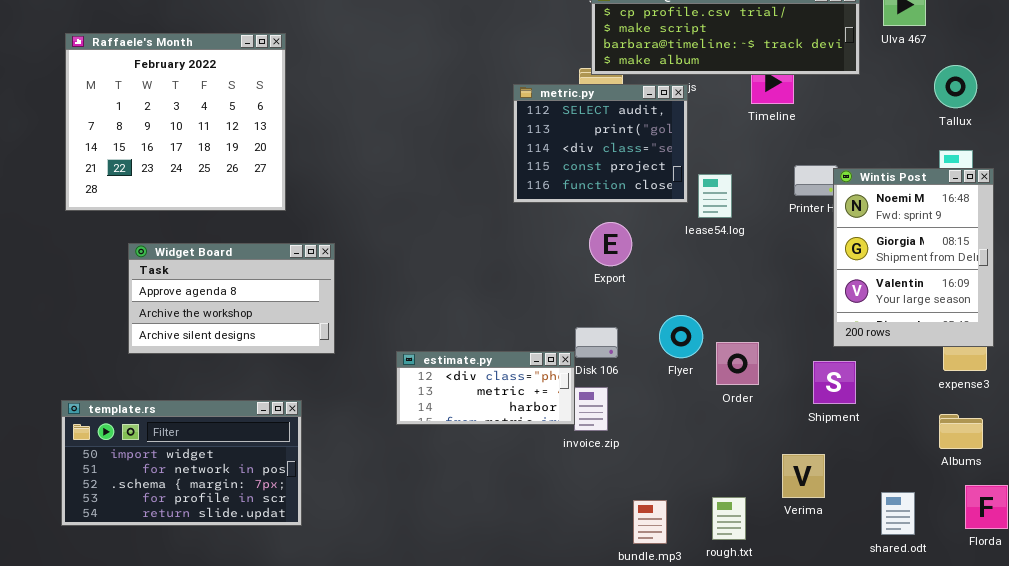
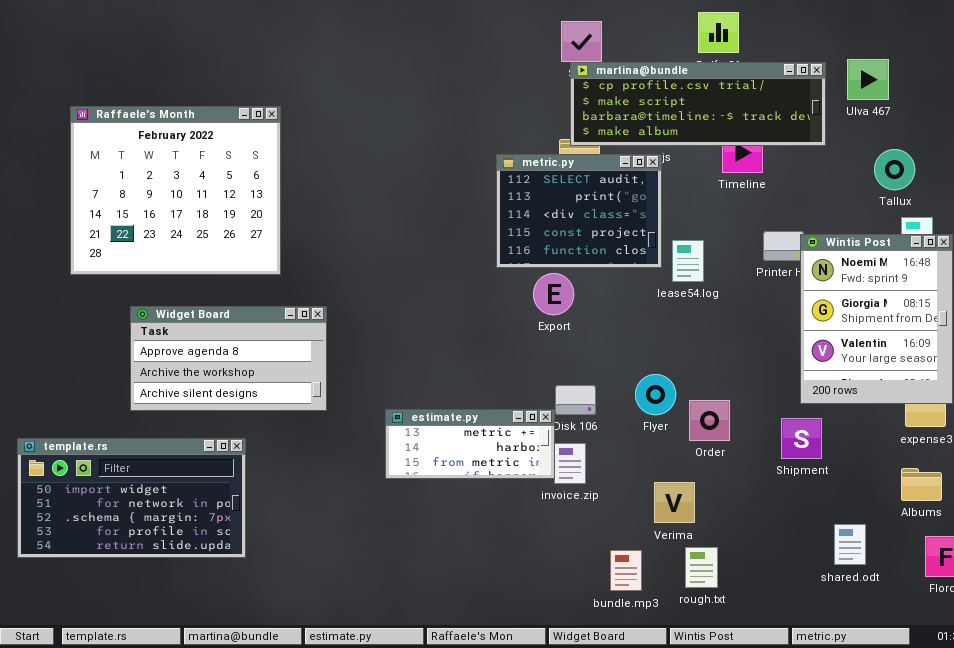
Tallux: [934,65,977,108] -> [874,149,915,190], moved
Export: [589,222,632,266] -> [533,273,574,315], moved
estimate.py: [396,351,575,425] -> [385,409,555,479], scrolled down 1 row
template.rs: [61,400,302,526] -> [17,438,246,558], moved
Verima: [782,454,825,498] -> [654,482,695,523], moved
shared.odt: [881,492,915,535] -> [834,524,866,565], moved

